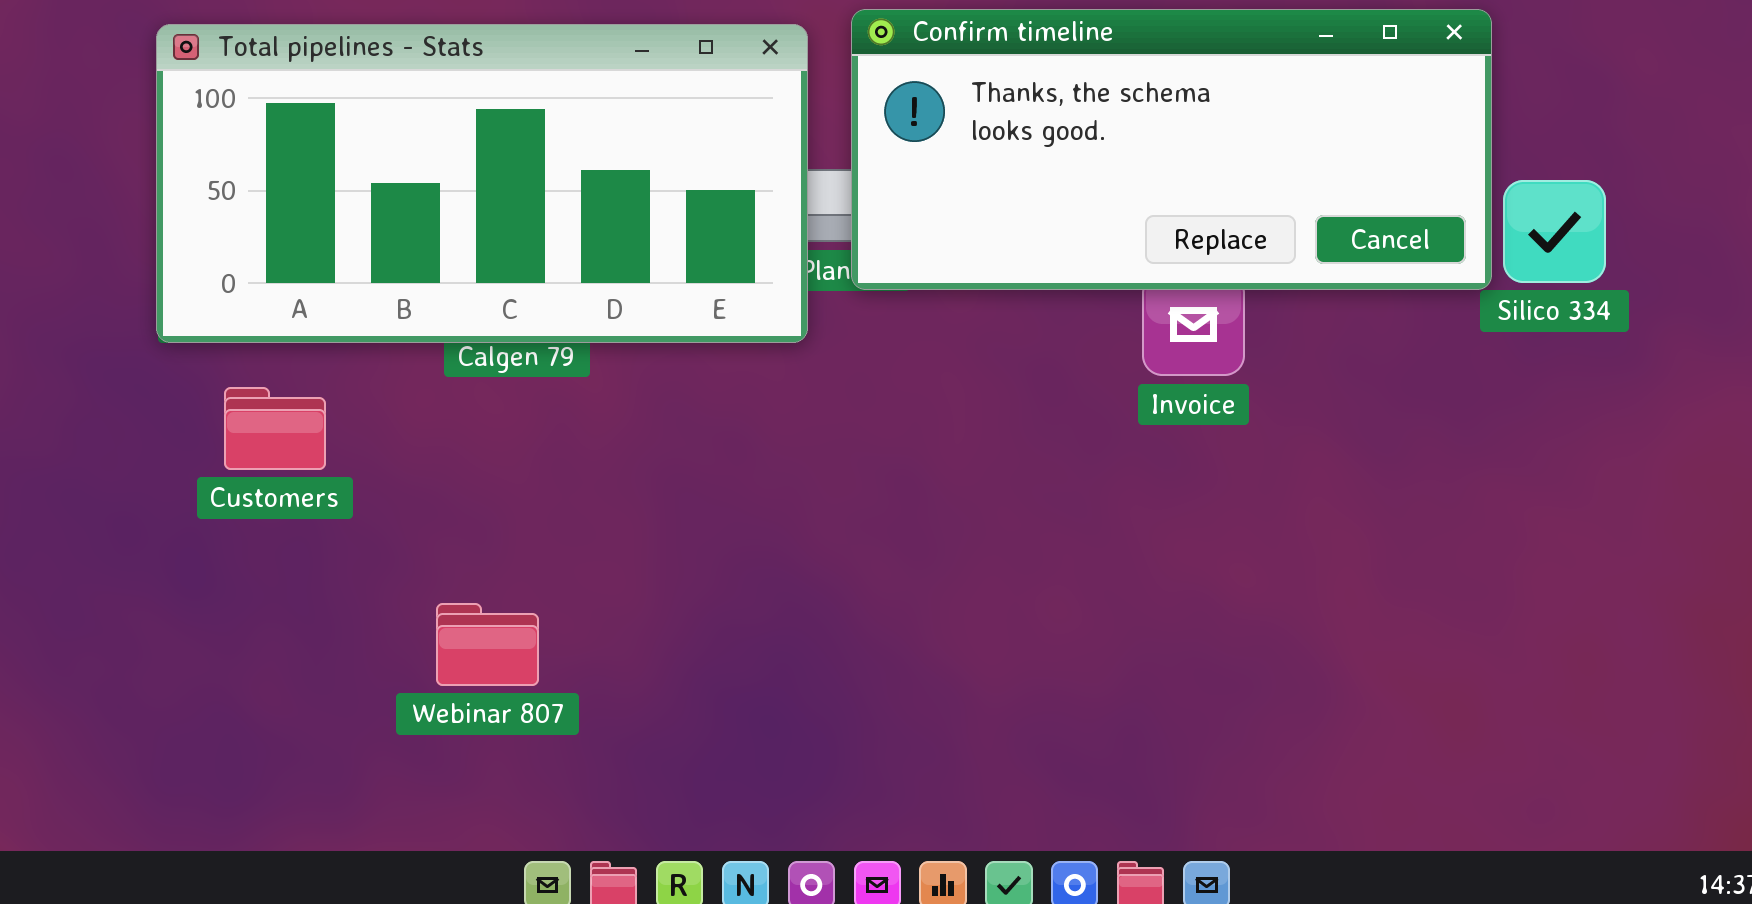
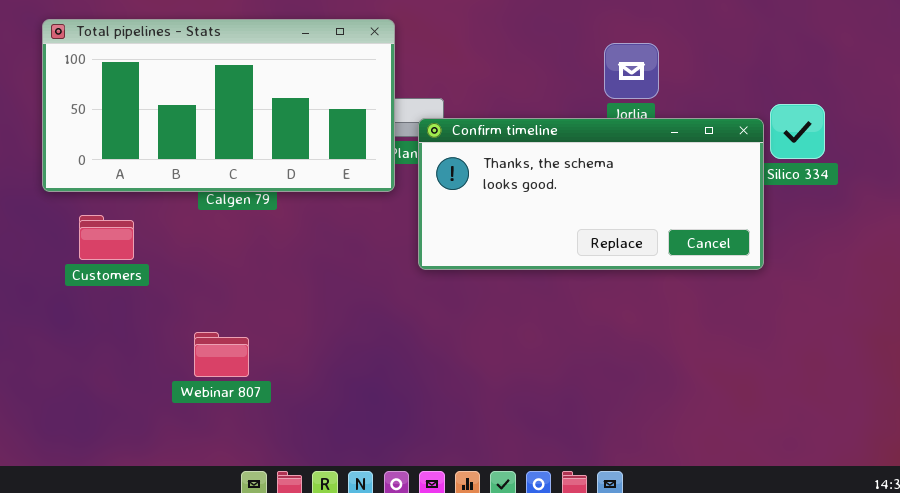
Confirm timeline: [851,9,1492,290] -> [418,118,764,270], moved

